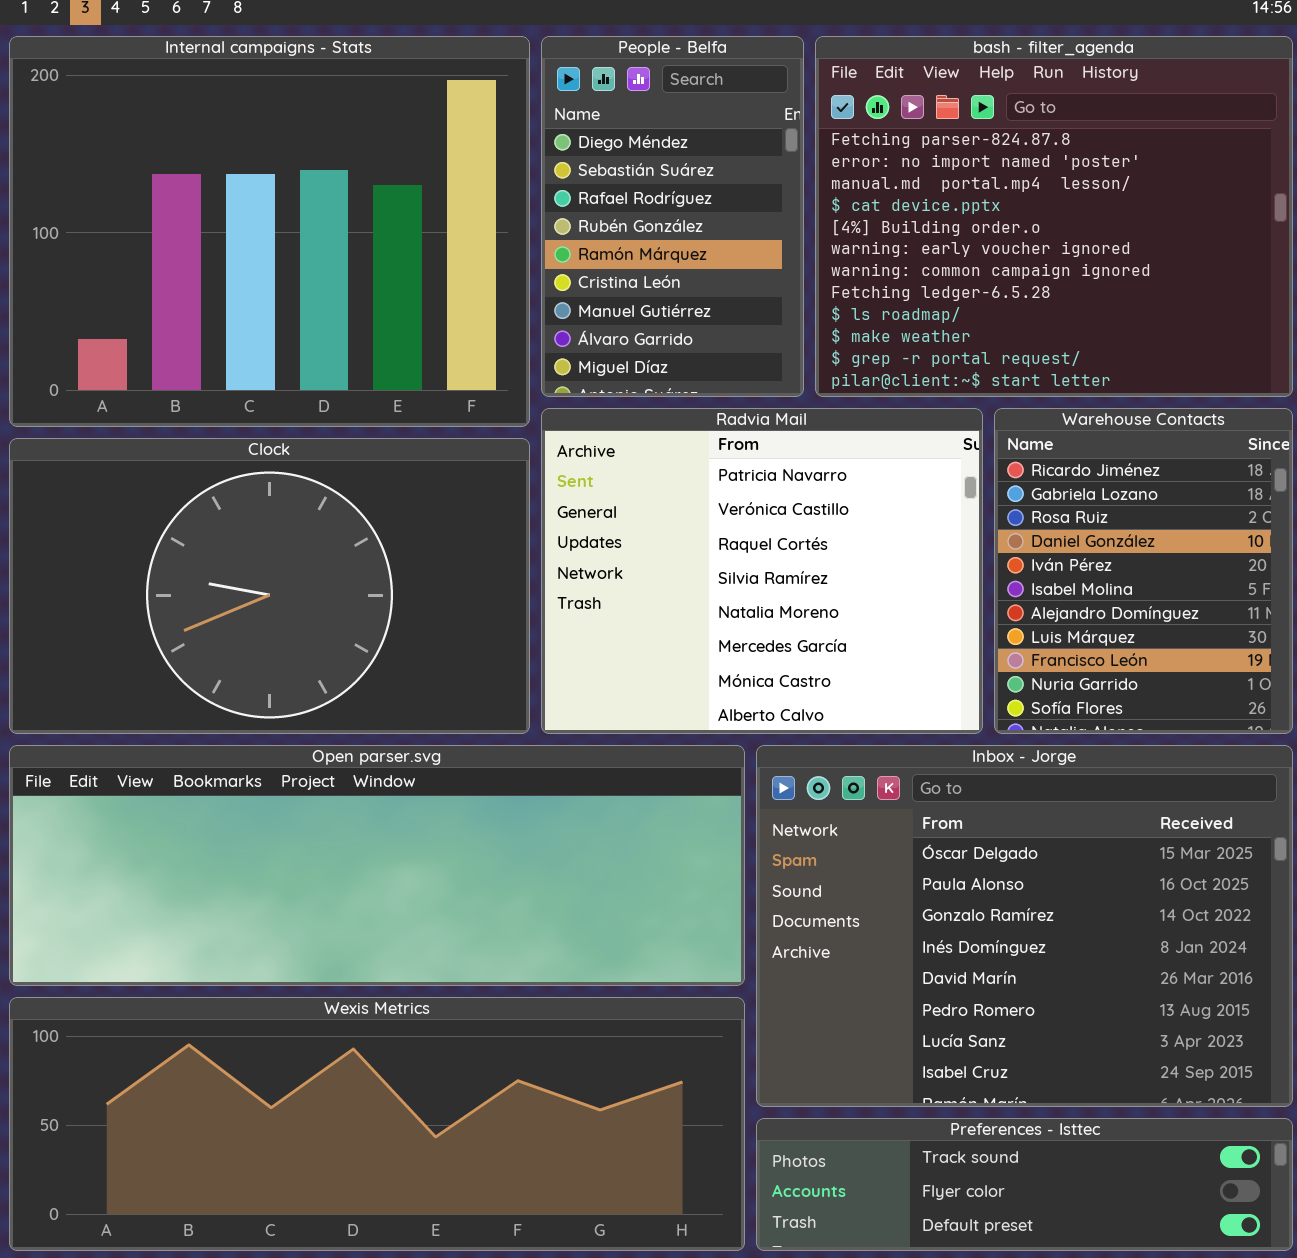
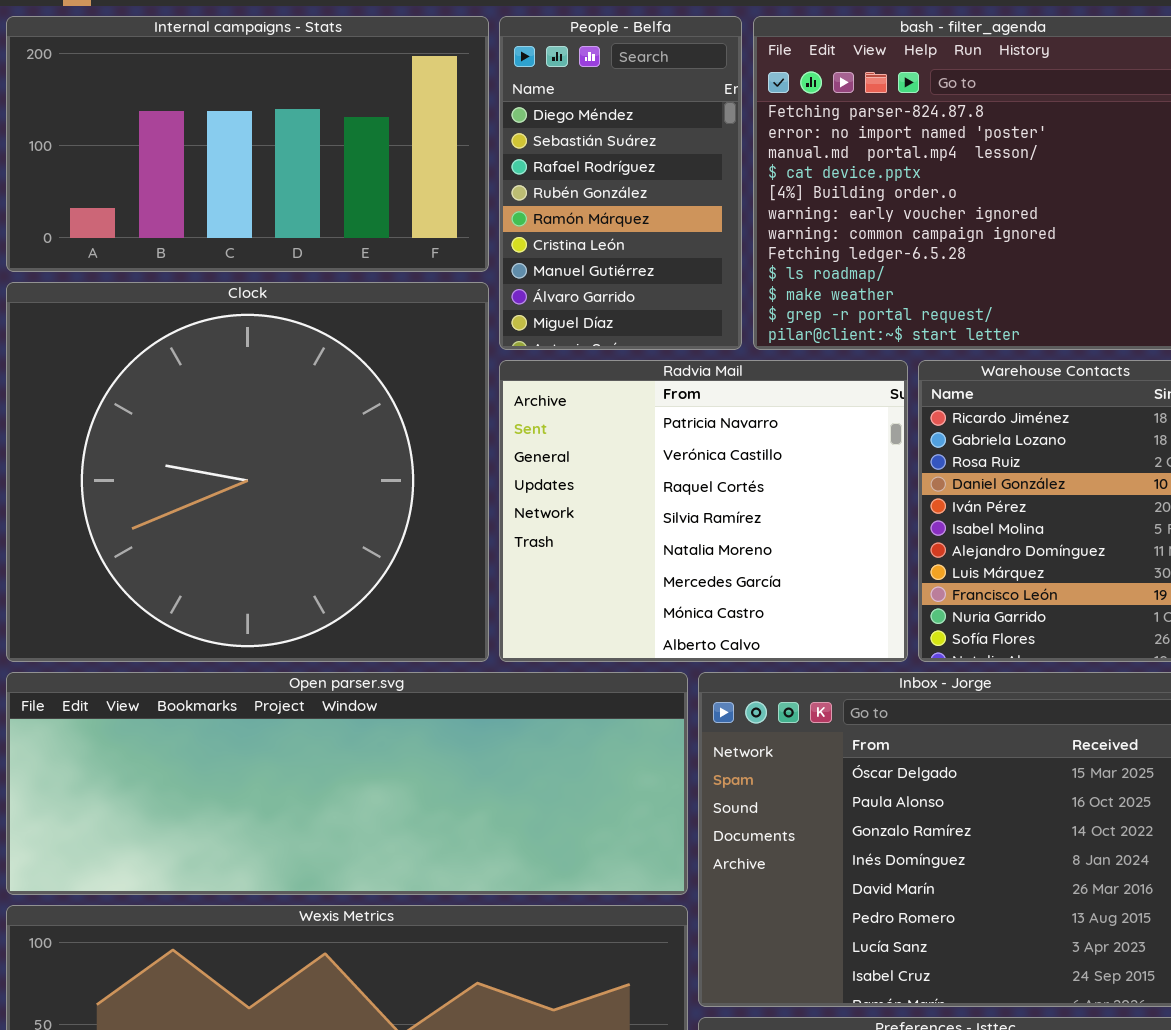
Internal campaigns - Stats: [9,36,530,427] -> [6,16,489,272], resized
Clock: [9,438,530,734] -> [6,282,489,662], resized

